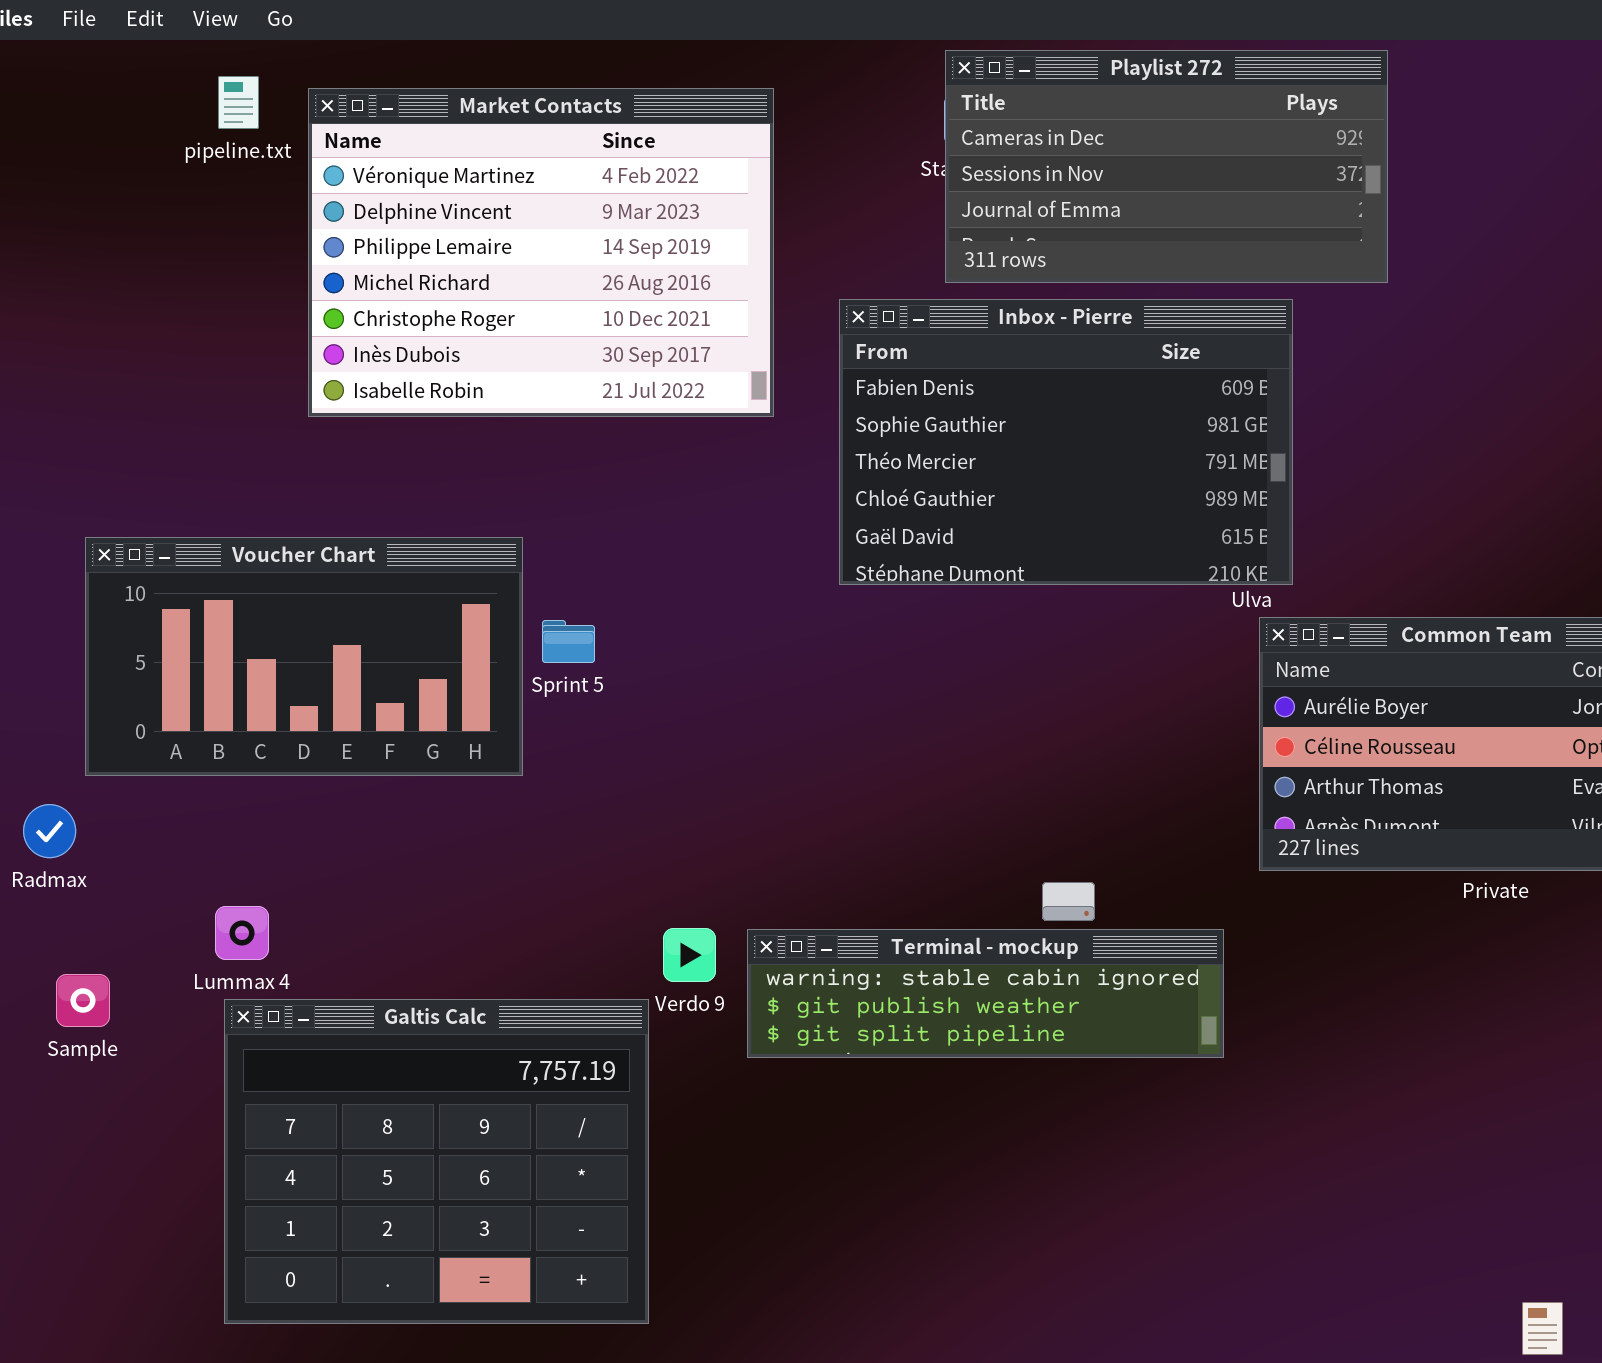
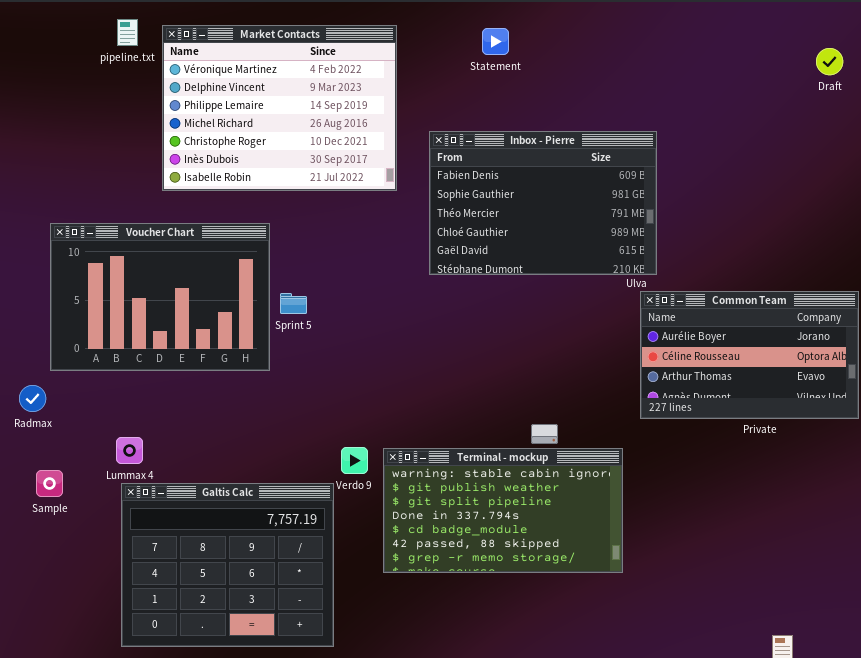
Playlist 272: [945,50,1388,283] -> none, closed
Voucher Chart: [85,537,523,776] -> [50,223,270,371], resized
Terminal - mockup: [747,929,1224,1058] -> [383,448,623,573], resized

